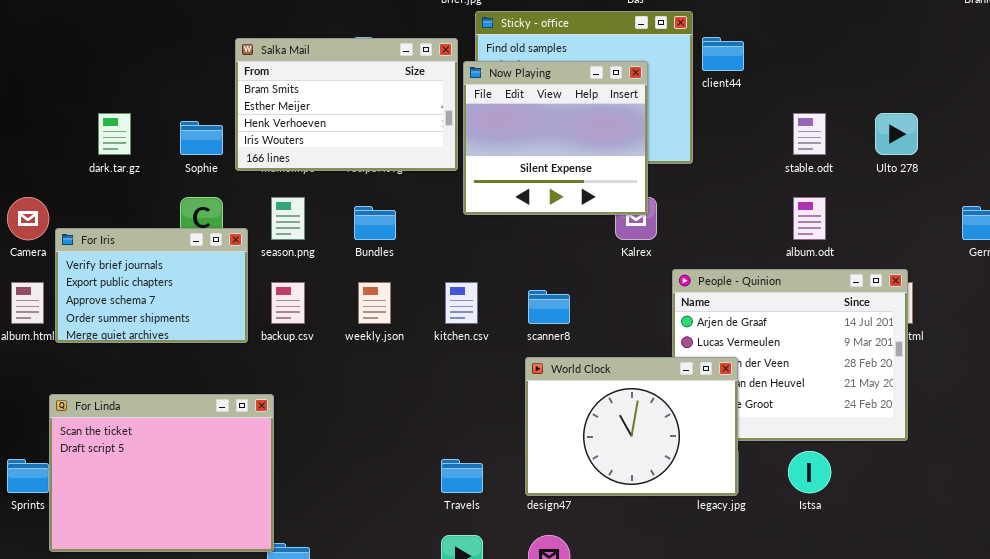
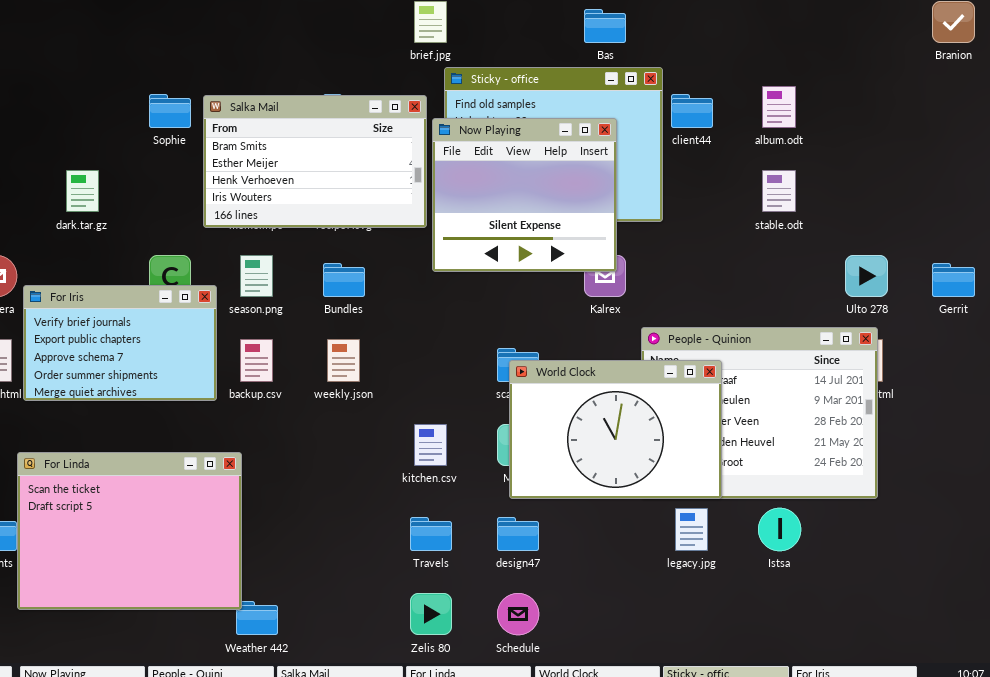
Ulto 278: [875,113,918,155] -> [845,255,888,297], moved
Sophie: [180,121,223,155] -> [149,94,191,128], moved
album.odt: [793,197,826,240] -> [762,86,796,128], moved
kitchen.csv: [445,282,478,324] -> [414,424,447,466], moved
World Clock: [525,357,738,496] -> [509,360,722,499], moved

